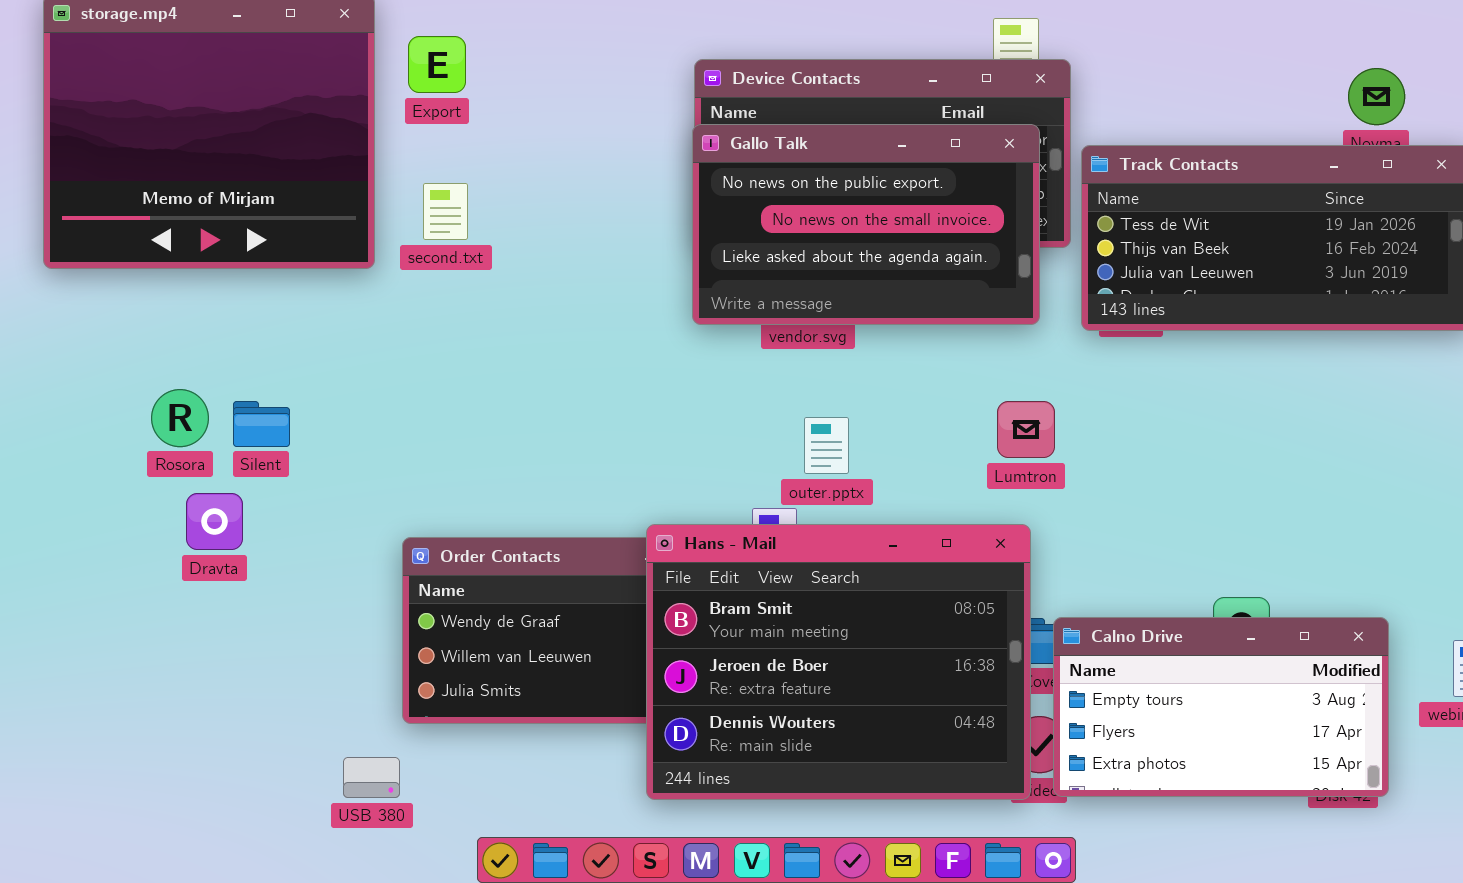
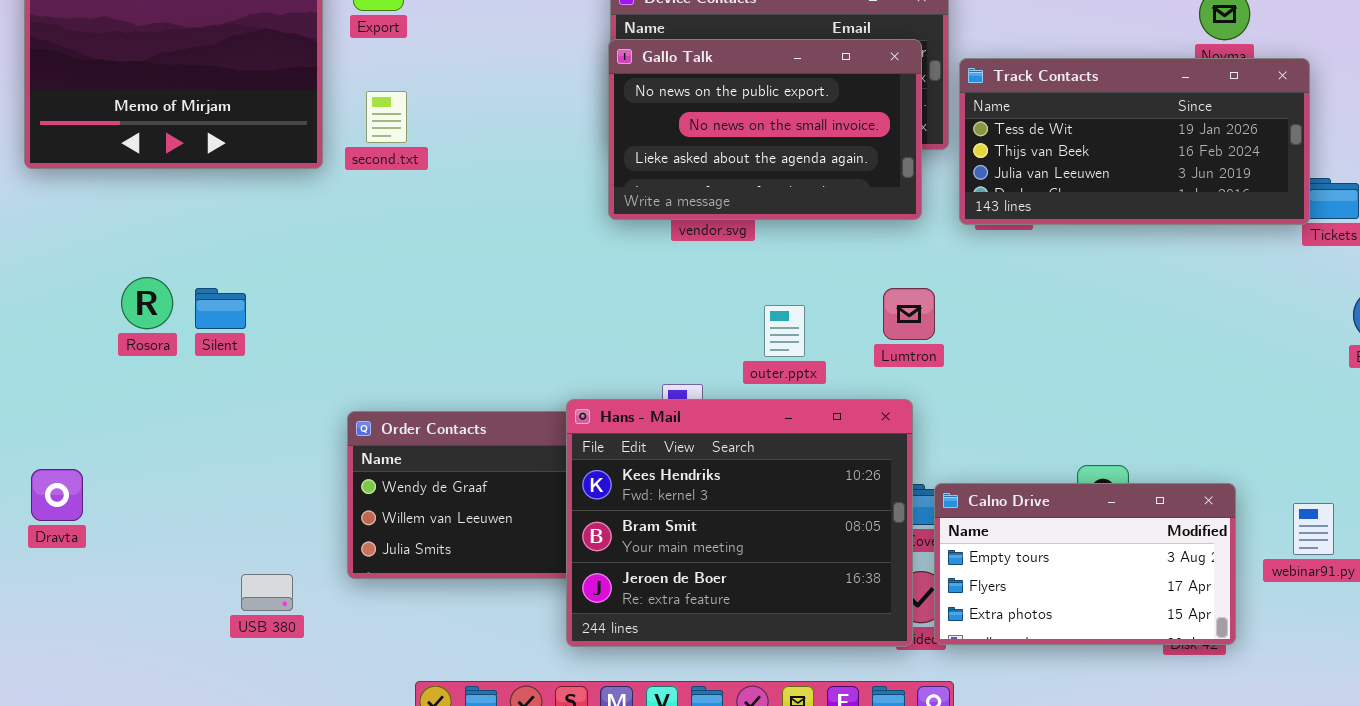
outer.pptx: [804,417,849,474] -> [764,305,805,357], moved
Dravta: [186,493,243,550] -> [31,469,83,521], moved
Hans - Mail: [646,524,1031,800] -> [566,399,913,647], scrolled up 1 row
USB 380: [343,757,400,798] -> [241,574,293,611], moved

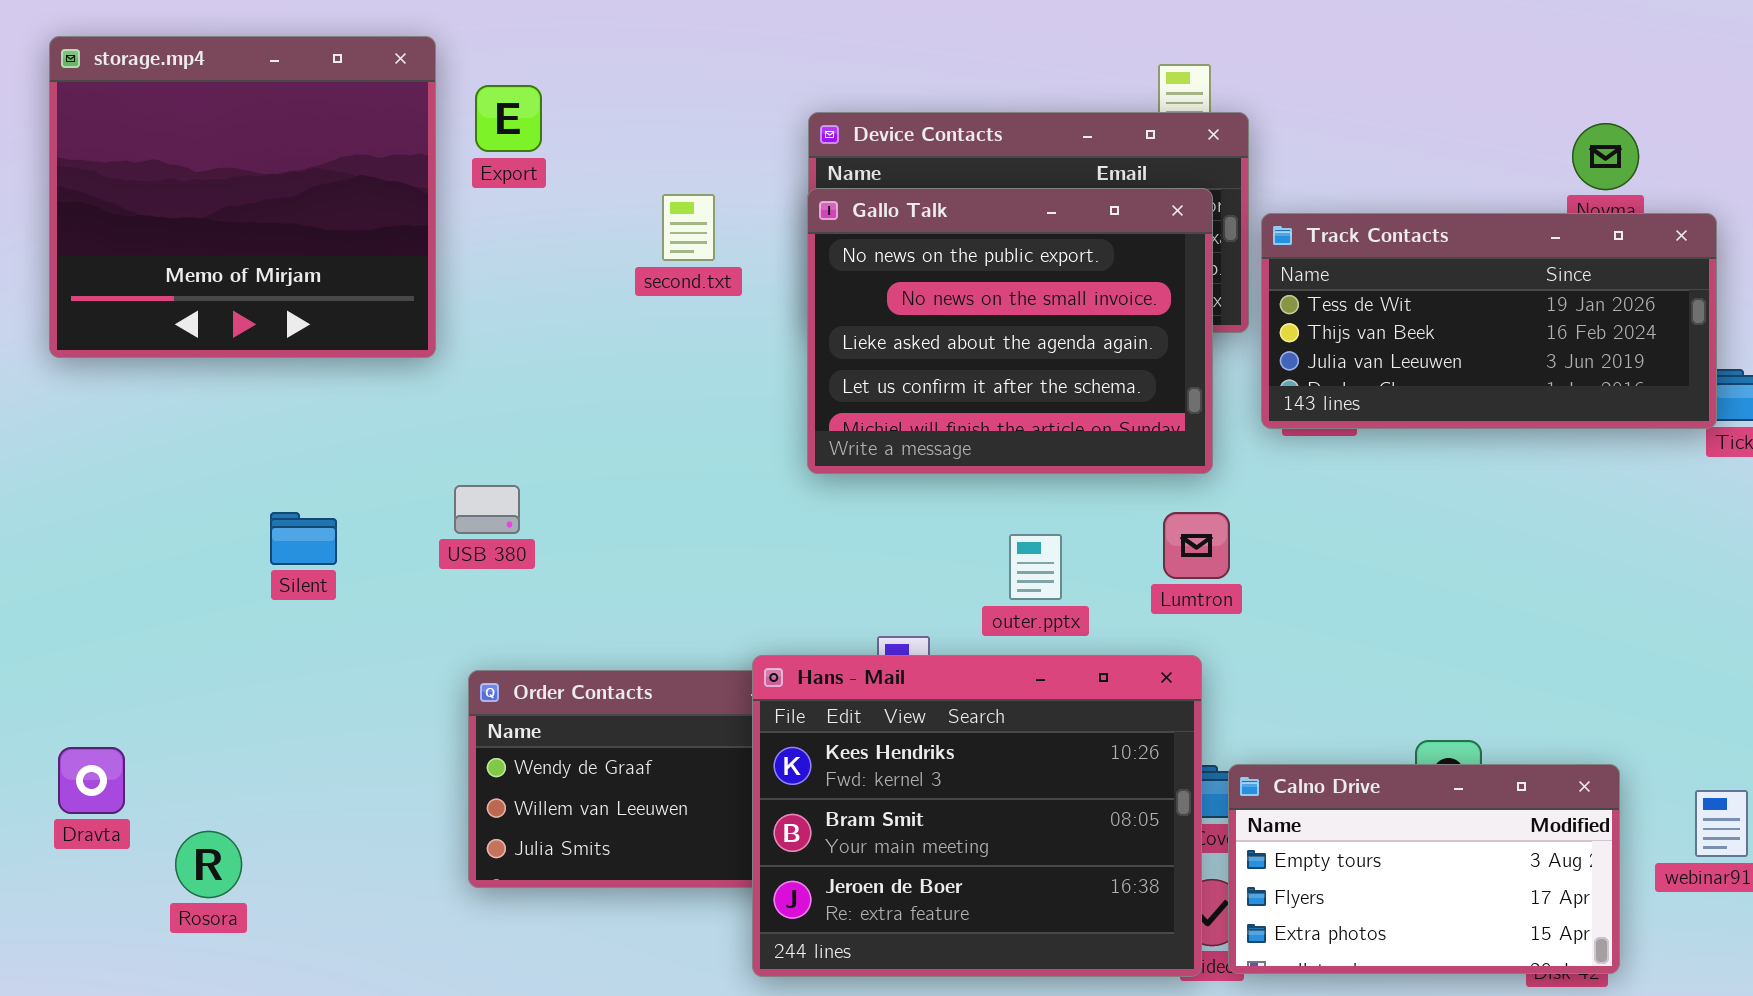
Gallo Talk: [608,39,922,220] -> [807,188,1213,474], resized
second.txt: [366,91,407,143] -> [662,194,715,261], moved
Rosora: [121,277,173,329] -> [175,831,242,898], moved
USB 380: [241,574,293,611] -> [454,485,520,534], moved

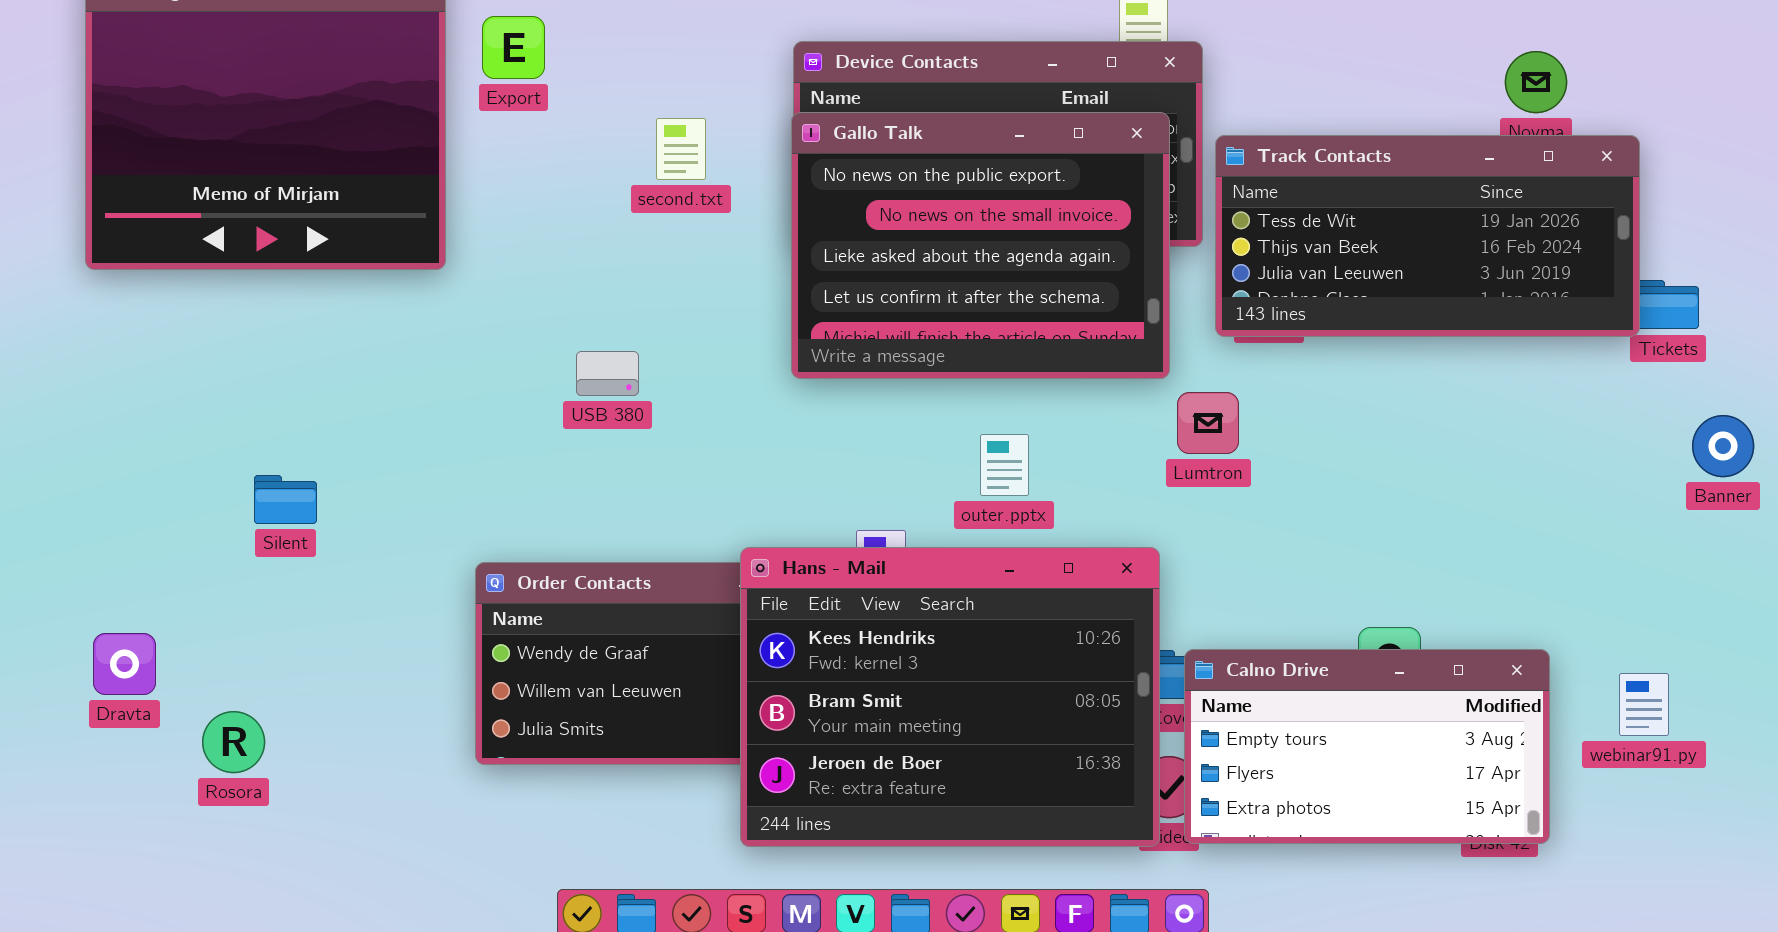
USB 380: [454,485,520,534] -> [576,351,639,396], moved
Silent: [270,512,337,565] -> [254,475,317,524], moved
Lumtron: [1163,512,1230,579] -> [1177,392,1239,454], moved

